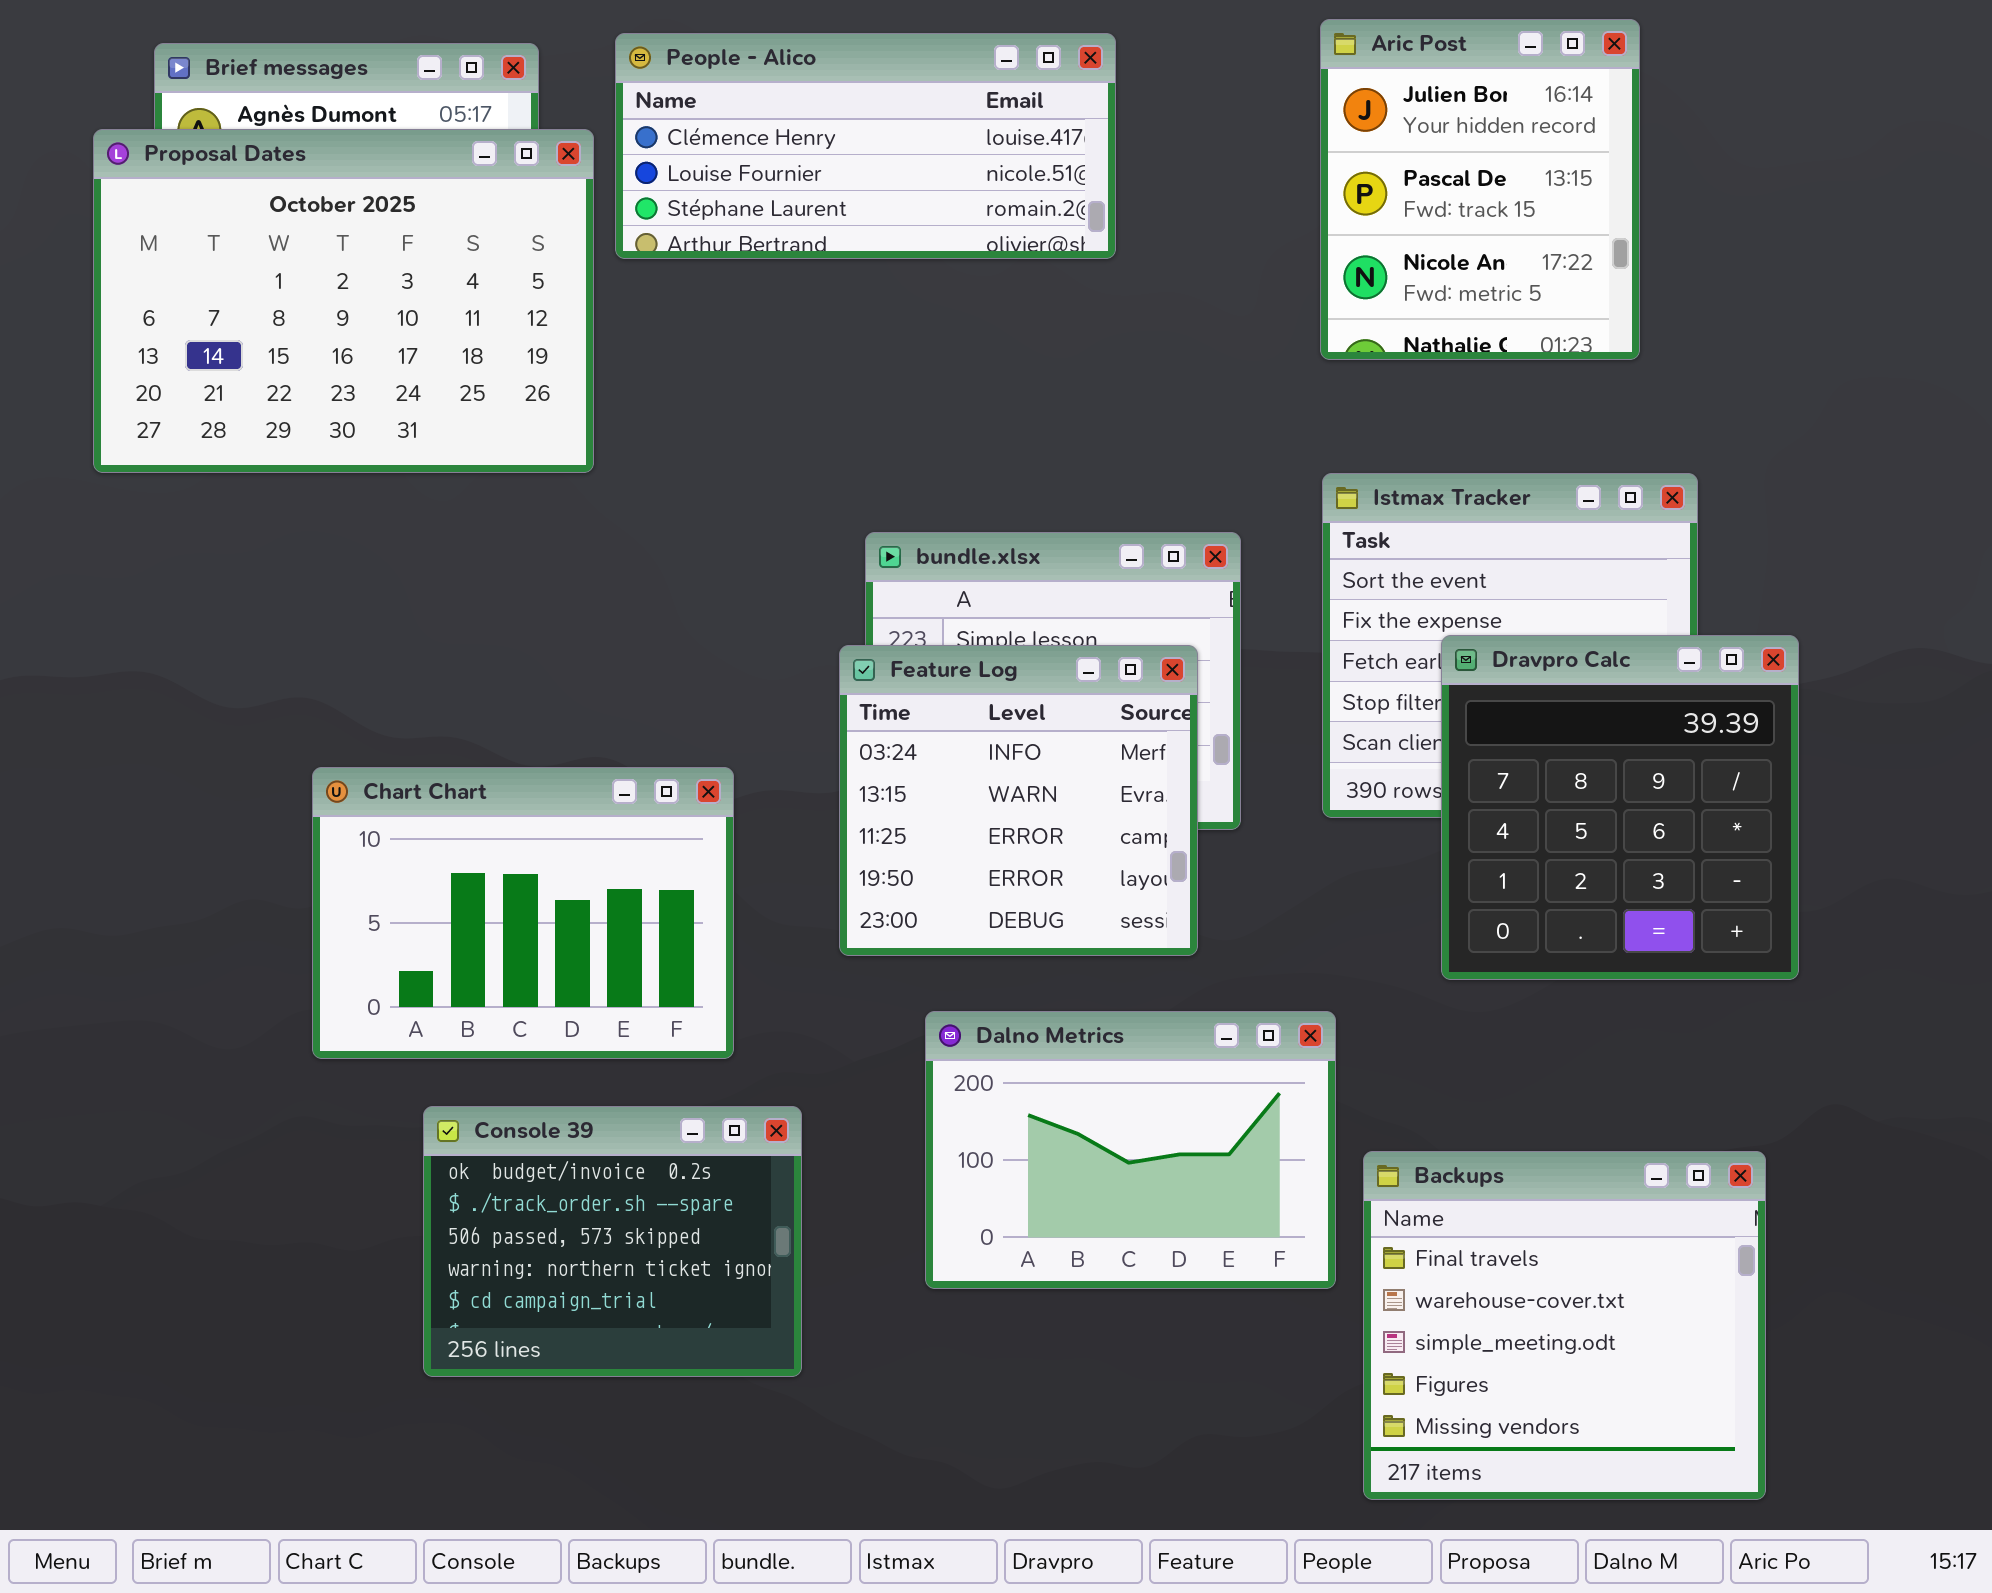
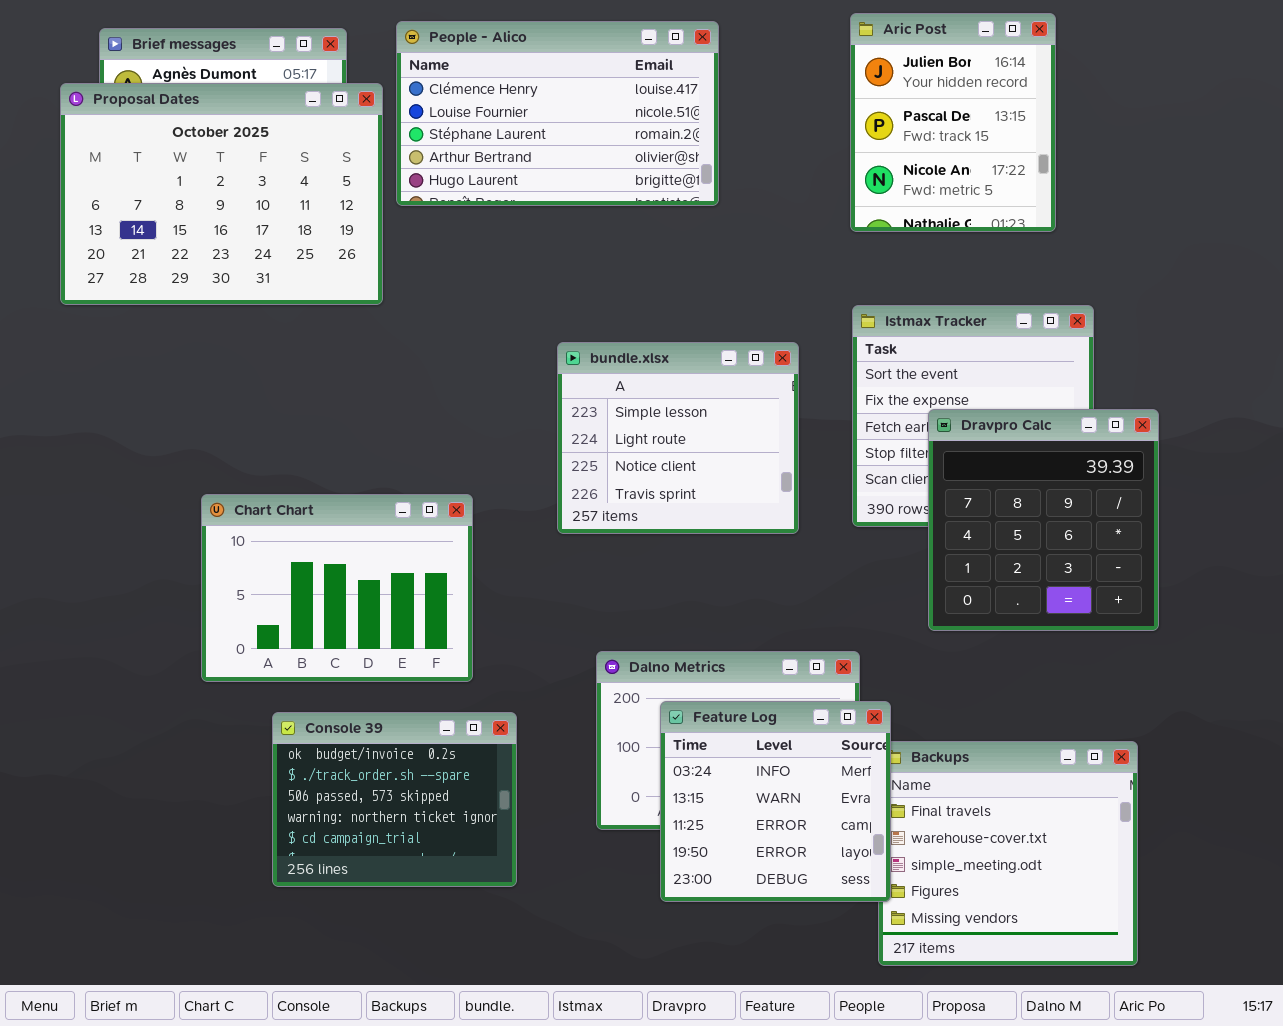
People - Alico: [615,33,1116,259] -> [396,21,719,206], resized
Feature Log: [839,645,1198,956] -> [660,701,891,902], moved

